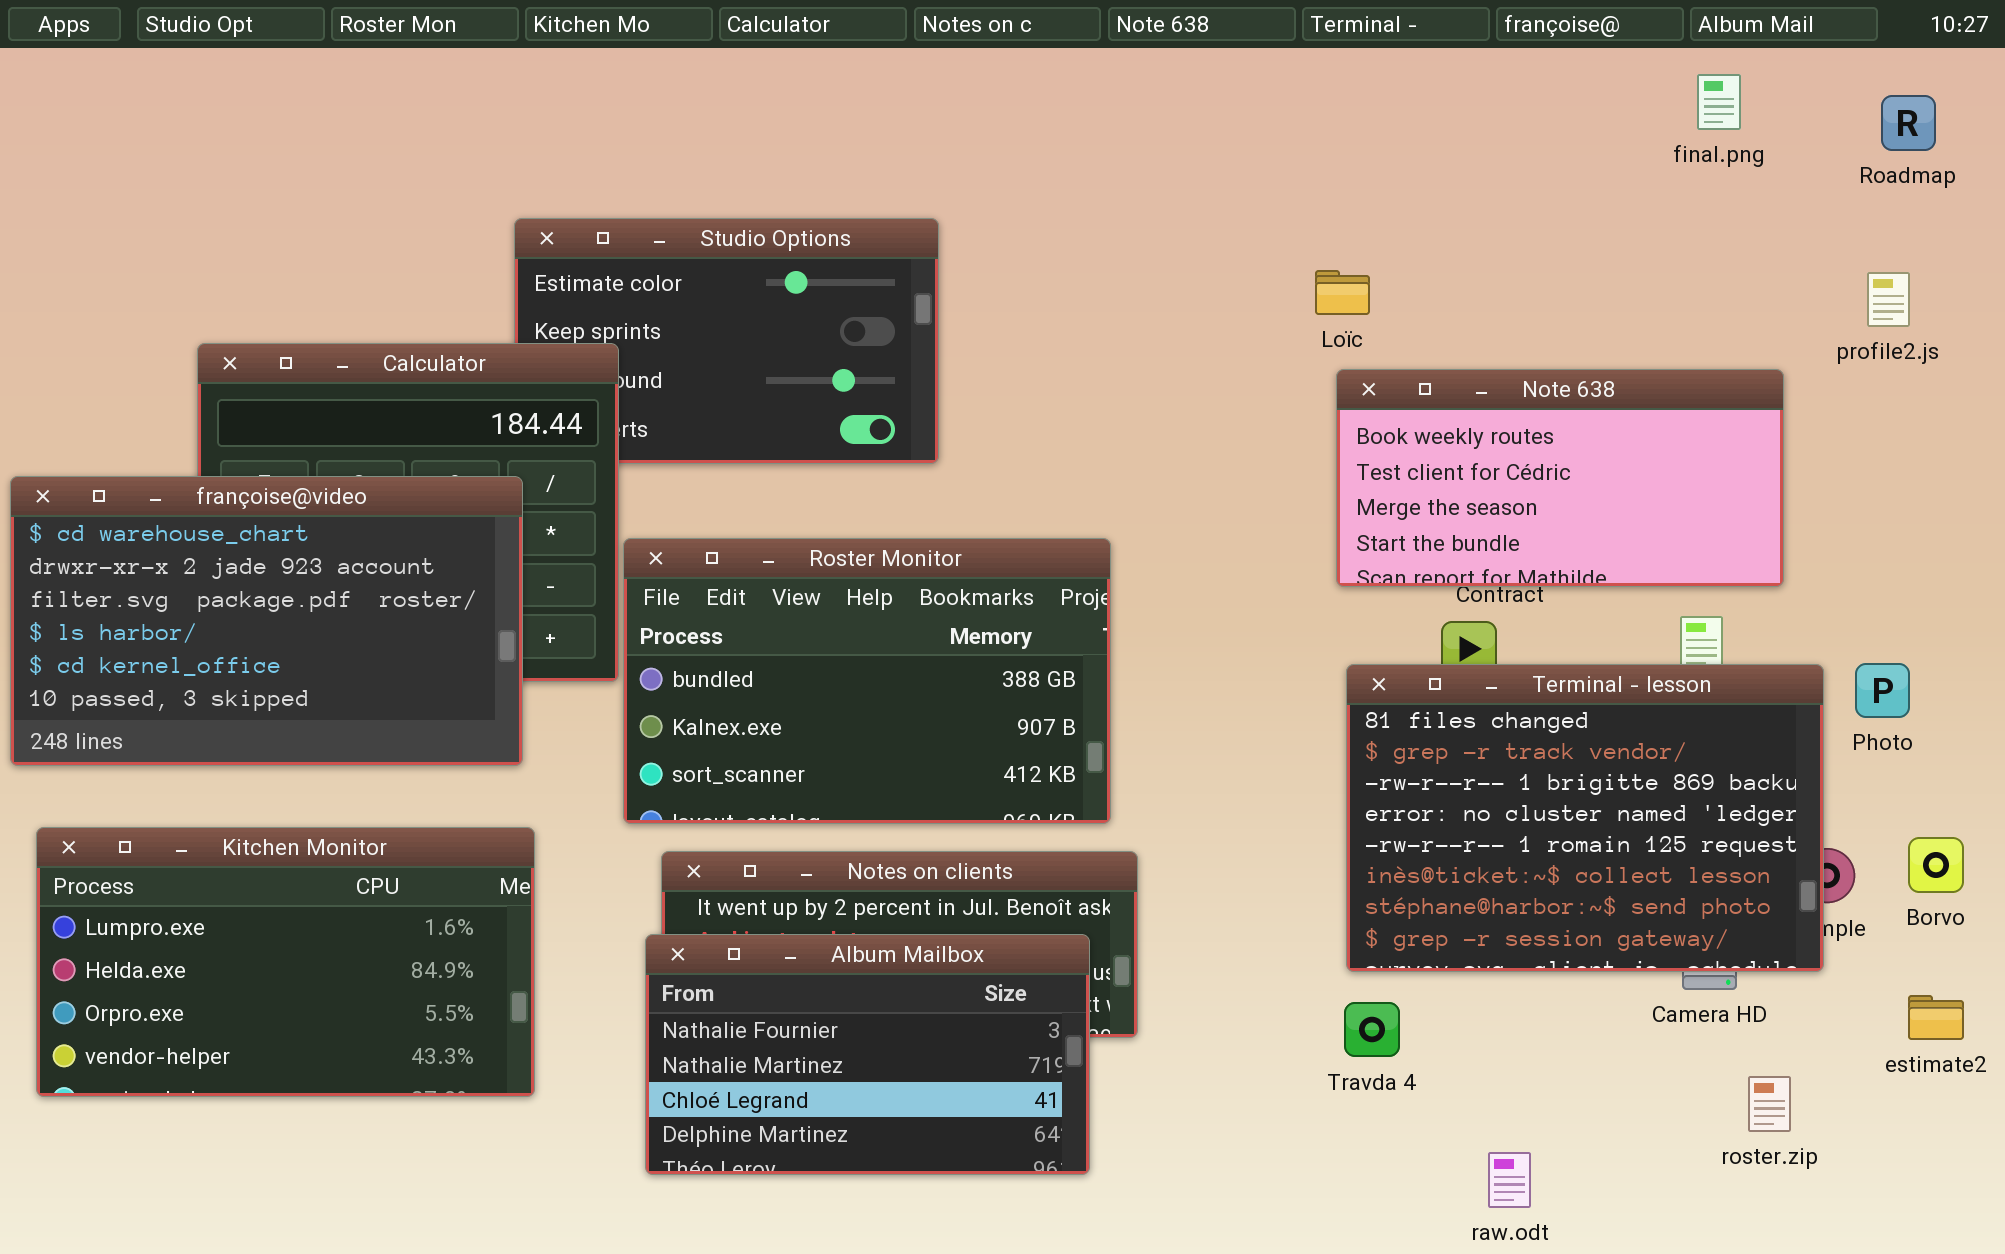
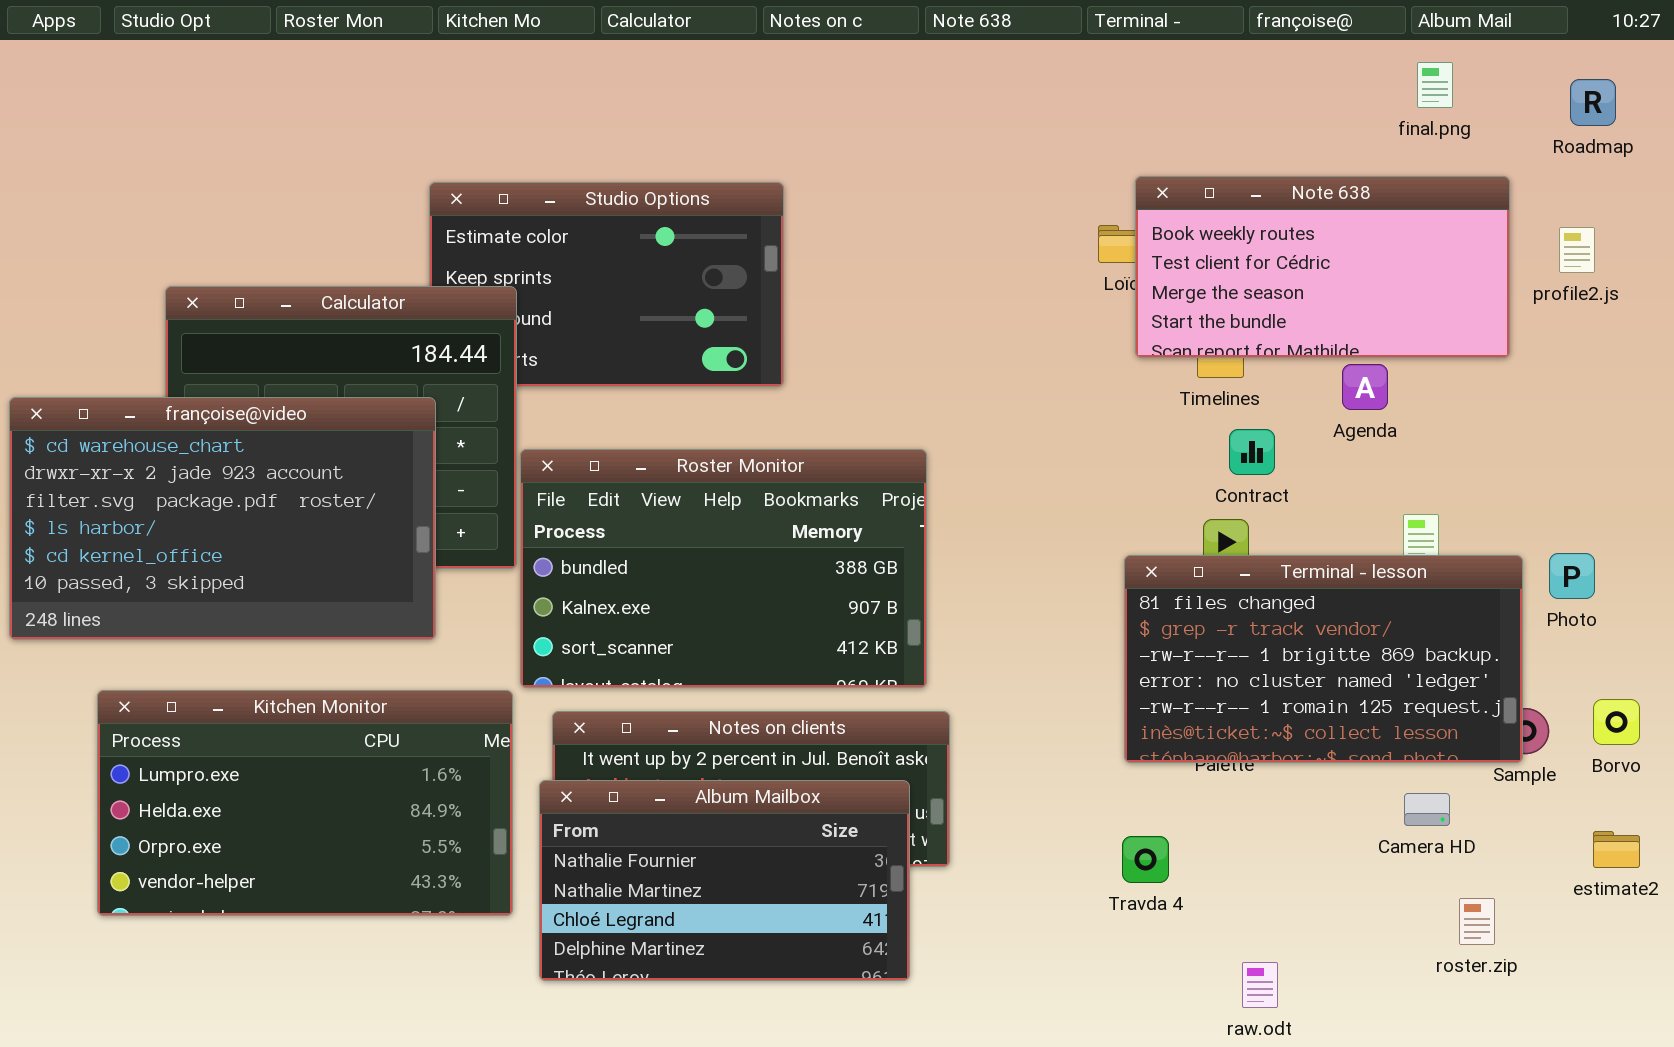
Note 638: [1336,369,1784,587] -> [1135,176,1510,358], moved
Terminal - lesson: [1346,664,1824,972] -> [1124,555,1523,763], resized
Kitchen Monitor: [36,827,535,1097] -> [97,690,513,916], moved

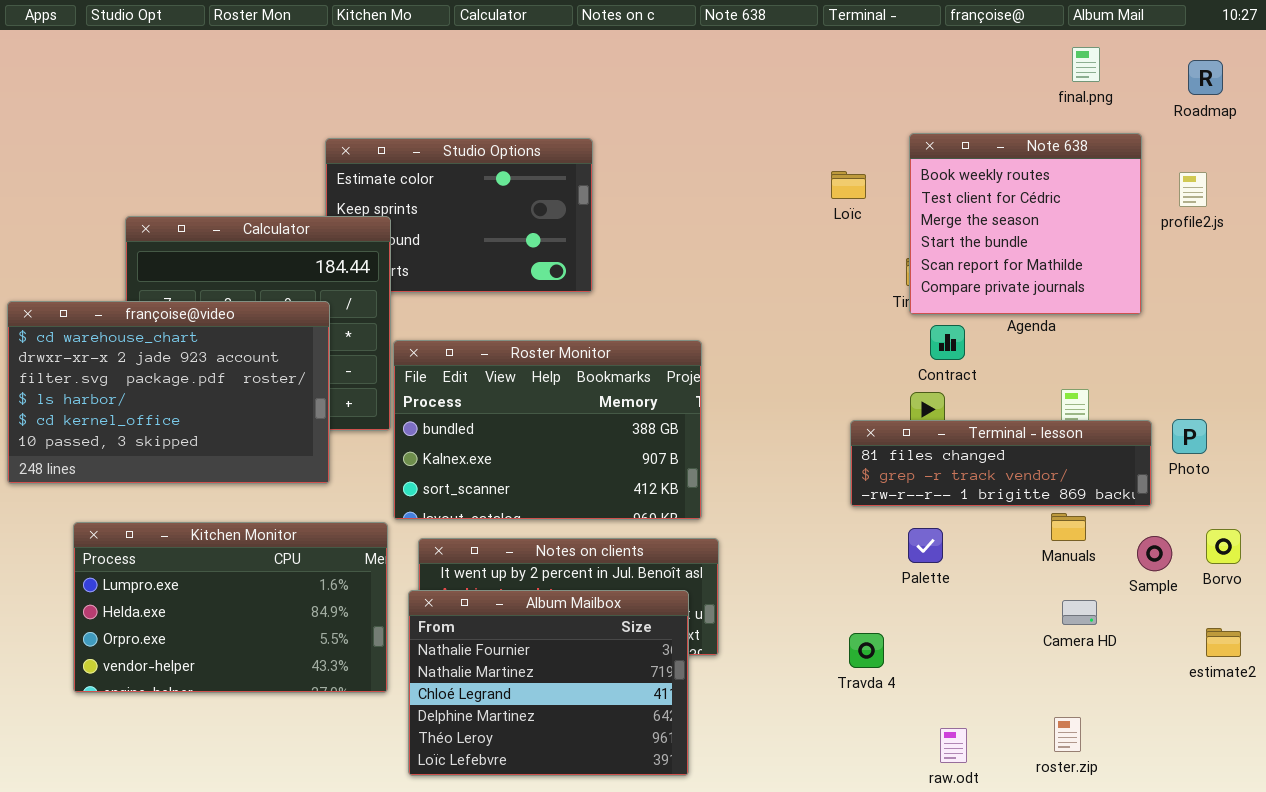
Note 638: [1135,176,1510,358] -> [909,133,1142,315], resized
Terminal - lesson: [1124,555,1523,763] -> [850,420,1152,507], resized
Album Mailbox: [539,780,910,981] -> [408,590,689,776], resized
roster.zip: [1459,898,1495,945] -> [1054,717,1081,752], moved

